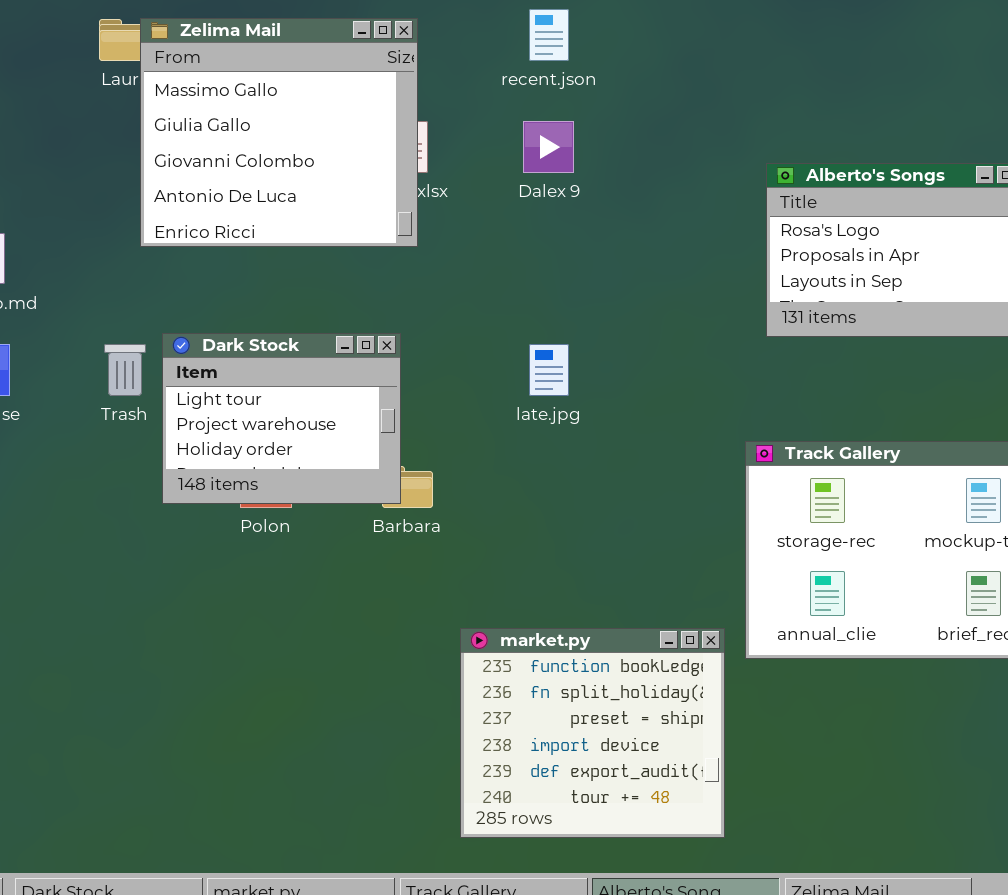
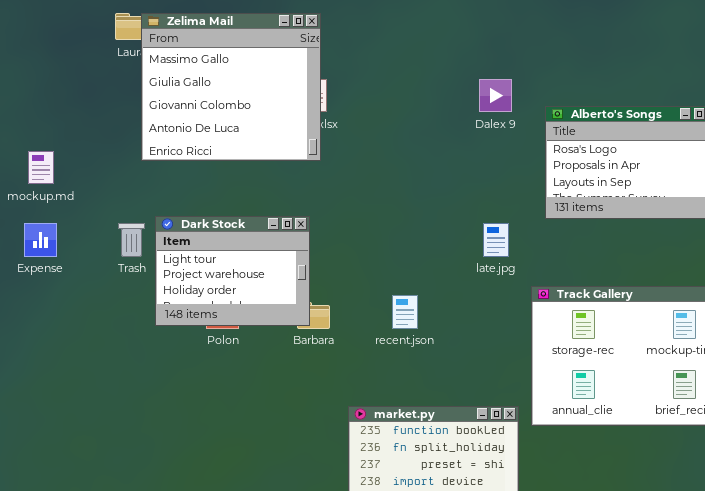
recent.json: [529,9,569,61] -> [392,295,418,329], moved
Dalex 9: [523,121,574,173] -> [479,79,512,112], moved
late.jpg: [529,344,569,396] -> [483,223,509,257], moved

